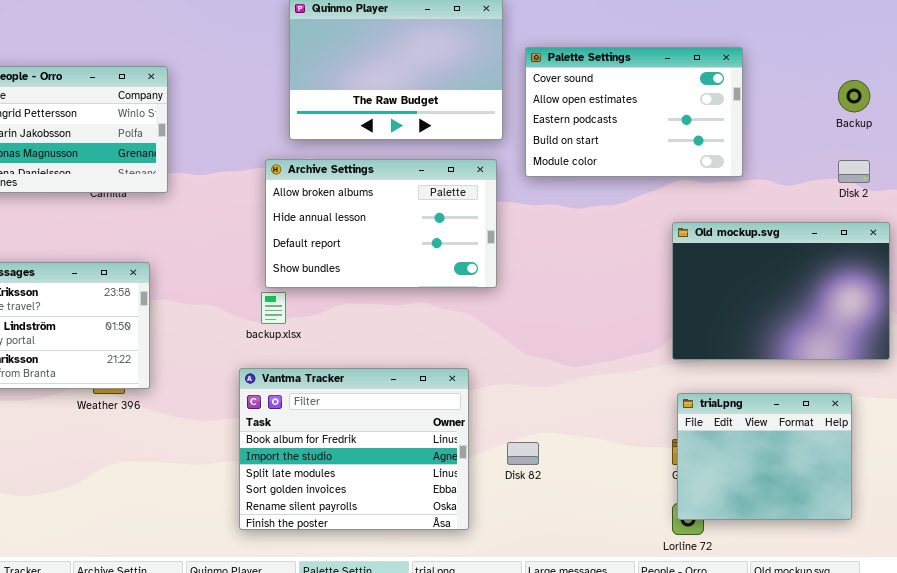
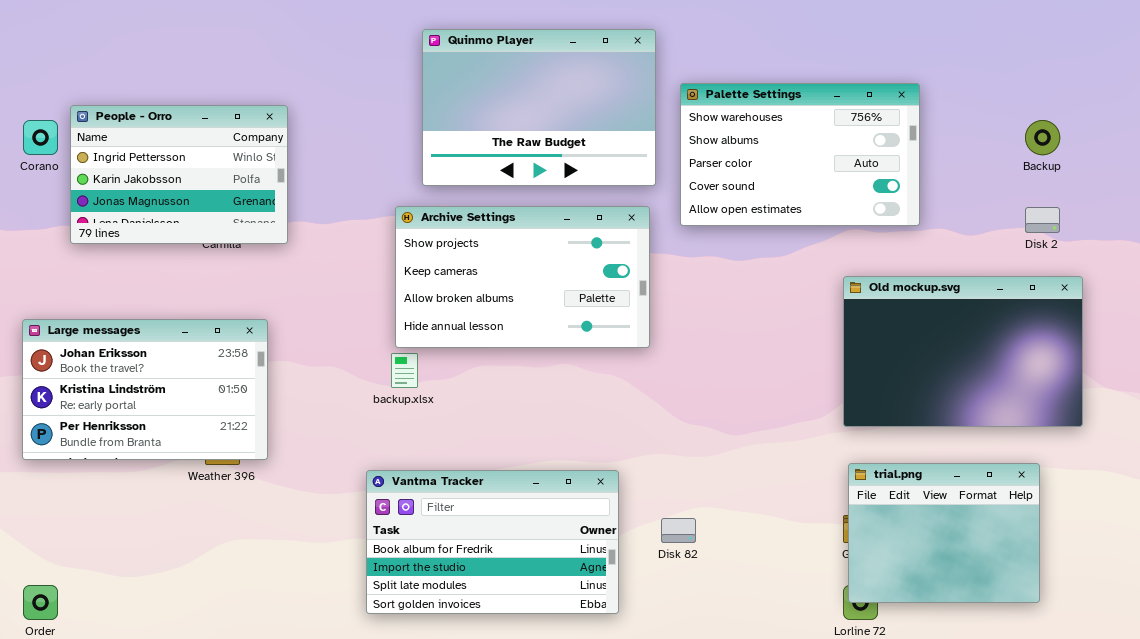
Palette Settings: [525,47,743,177] -> [680,83,920,226], scrolled up 3 rows
Archive Settings: [265,159,497,288] -> [395,206,650,348], scrolled up 2 rows
Vantma Tracker: [239,368,469,530] -> [366,470,619,614], resized

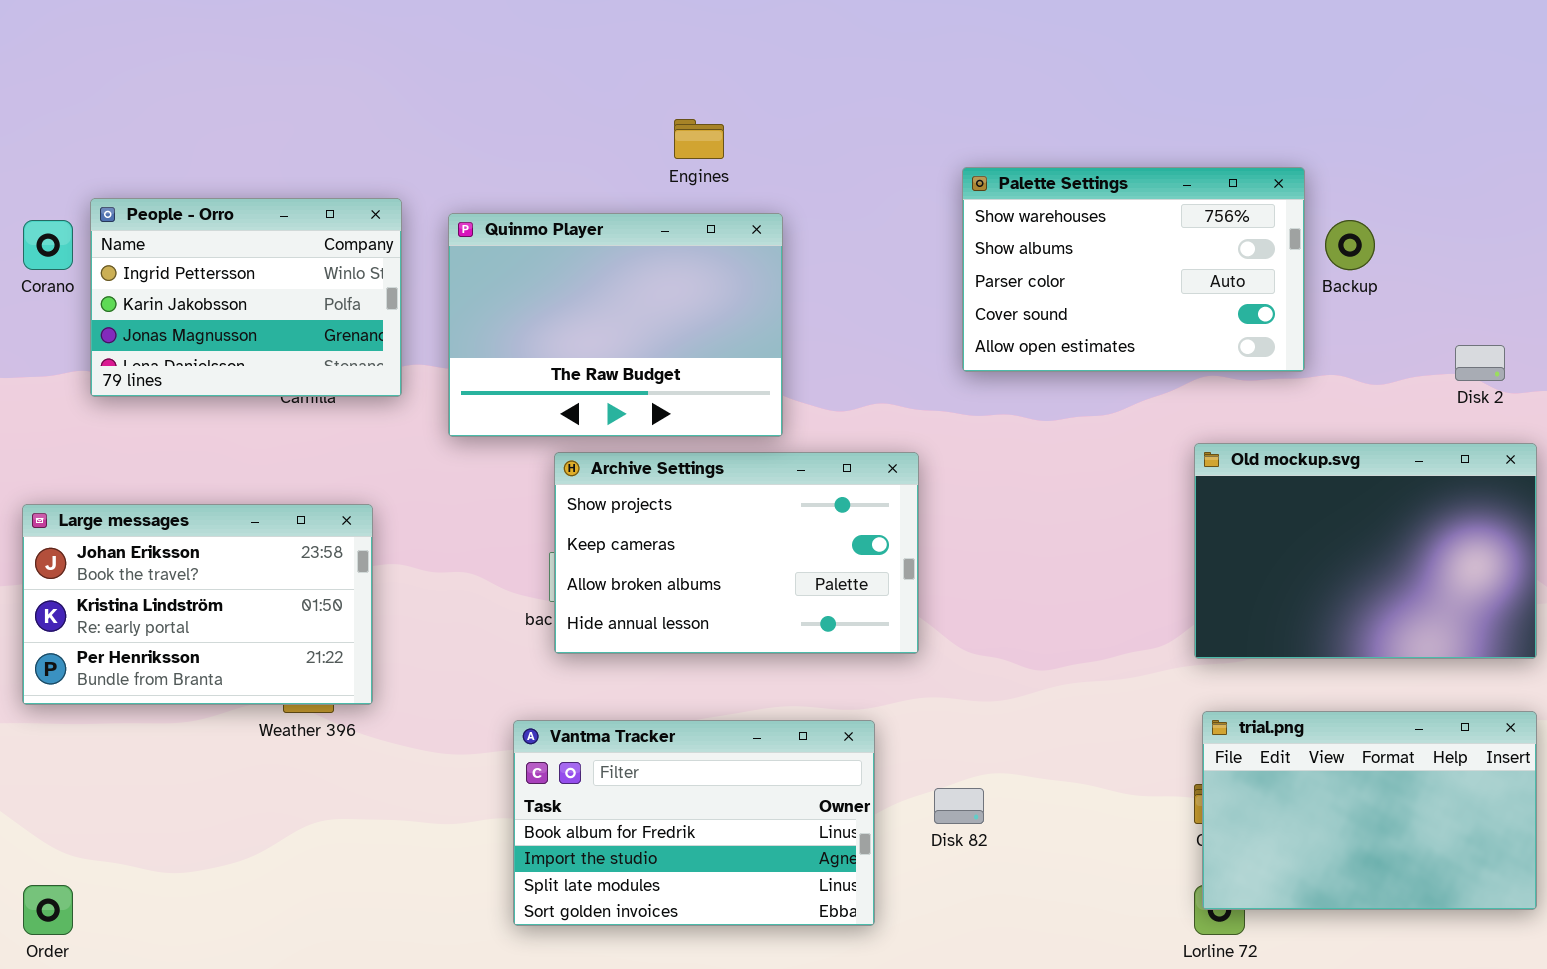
Quinmo Player: [422,29,656,186] -> [448,213,783,437], moved
Backup: [1025,120,1060,155] -> [1325,220,1375,270], moved
Archive Settings: [395,206,650,348] -> [554,452,919,654], moved
trial.png: [848,463,1040,603] -> [1202,711,1537,910], resized

